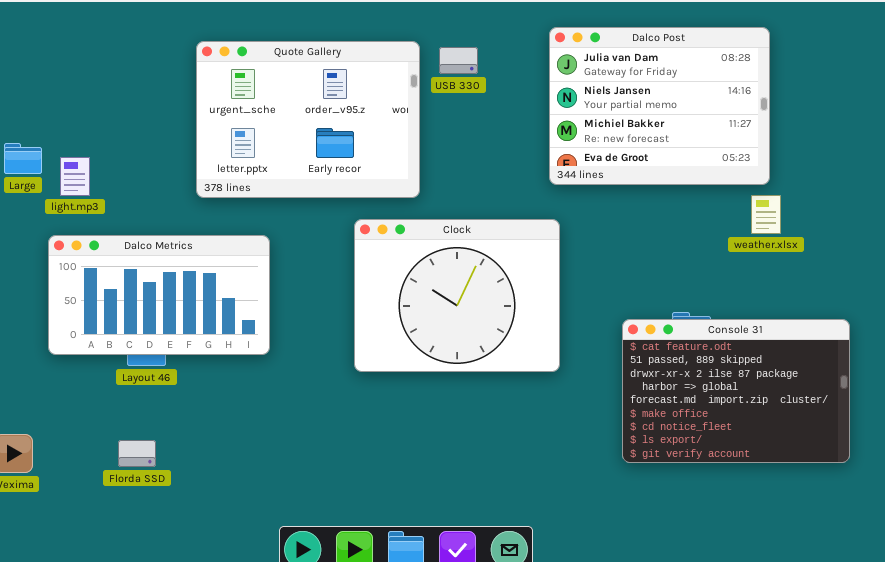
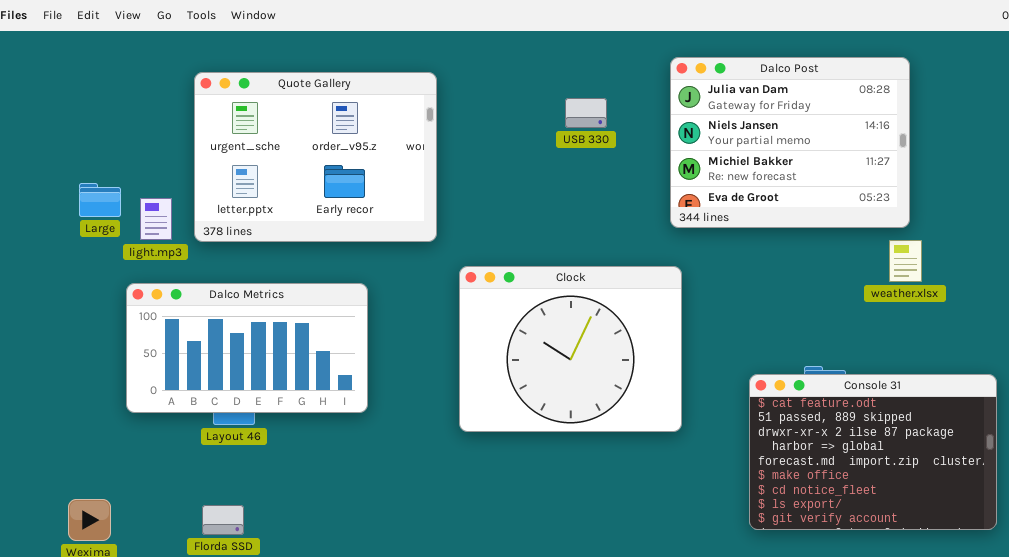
Quote Gallery: [196,41,420,198] -> [194,72,437,242], moved
USB 330: [439,47,478,74] -> [565,98,607,128], moved

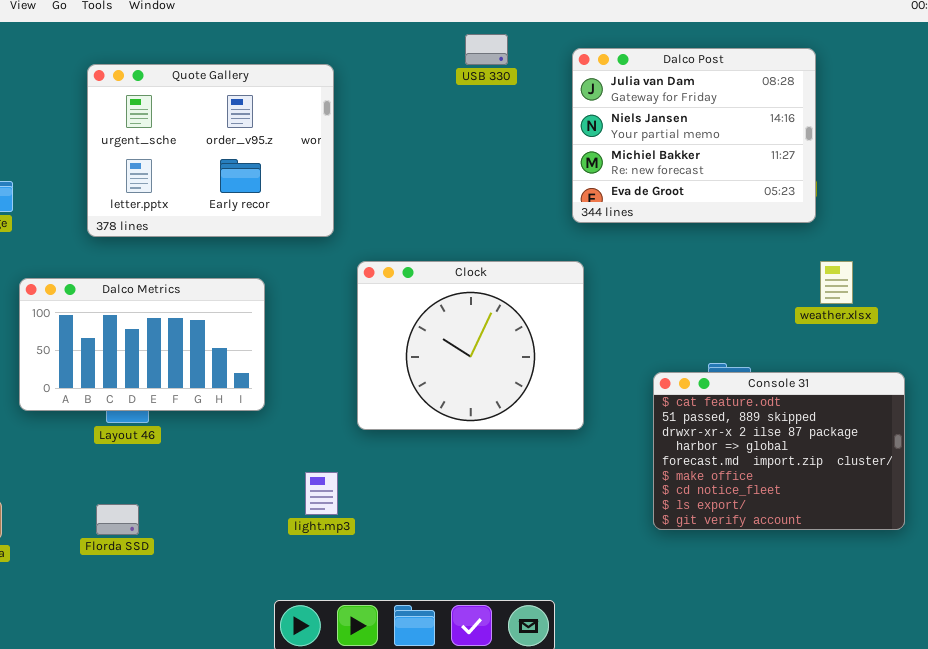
USB 330: [565,98,607,128] -> [465,34,508,65], moved
light.mp3: [140,198,172,240] -> [305,472,338,515], moved
weather.xlsx: [889,240,922,282] -> [820,261,853,304], moved

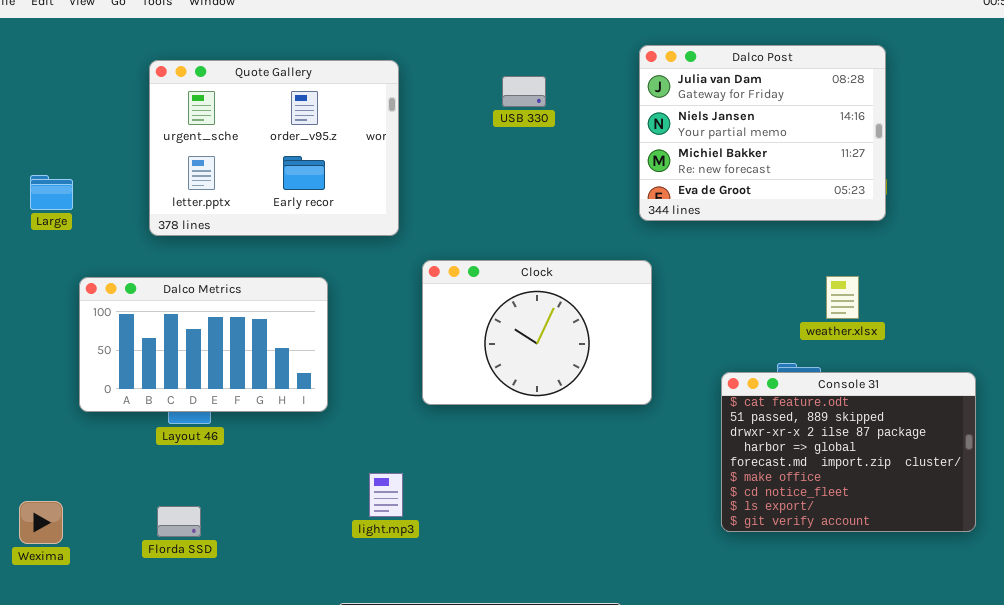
USB 330: [465,34,508,65] -> [502,76,546,107], moved
Clock: [357,261,584,430] -> [422,260,652,405], resized
weather.xlsx: [820,261,853,304] -> [826,276,859,319], moved

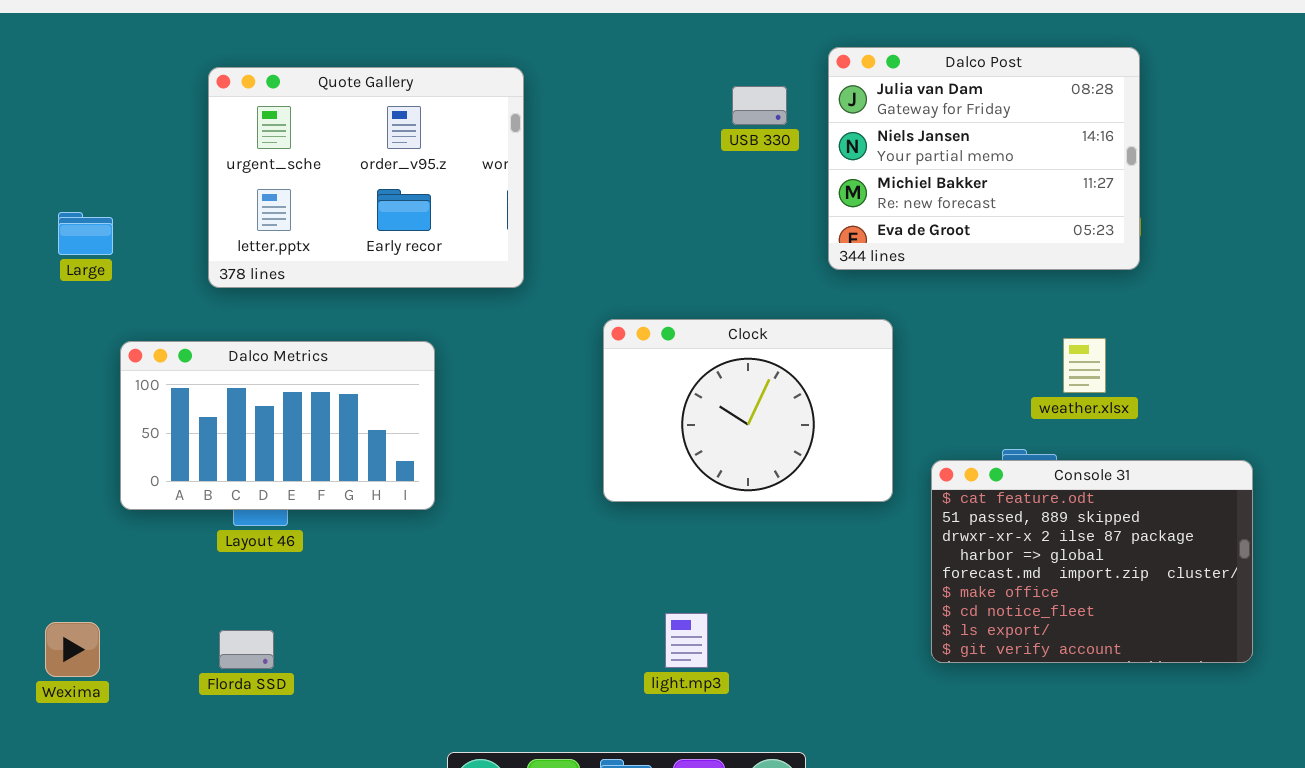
USB 330: [502,76,546,107] -> [732,86,787,125], moved
Clock: [422,260,652,405] -> [603,319,893,502], moved
light.mp3: [369,473,403,517] -> [665,613,708,668], moved

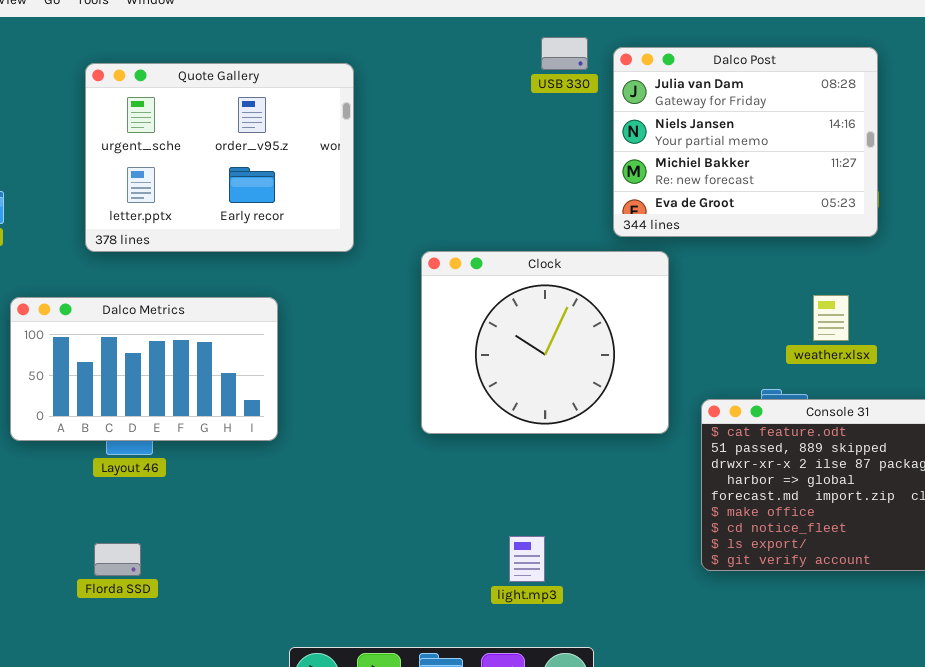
USB 330: [732,86,787,125] -> [541,37,588,70], moved
Clock: [603,319,893,502] -> [421,251,669,434], resized
light.mp3: [665,613,708,668] -> [509,536,545,582], moved

